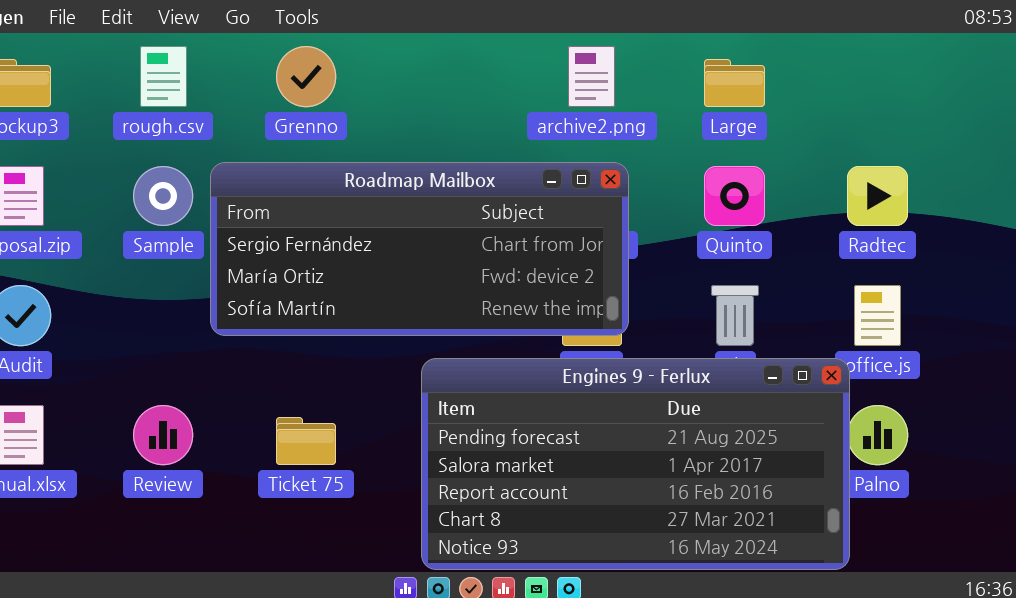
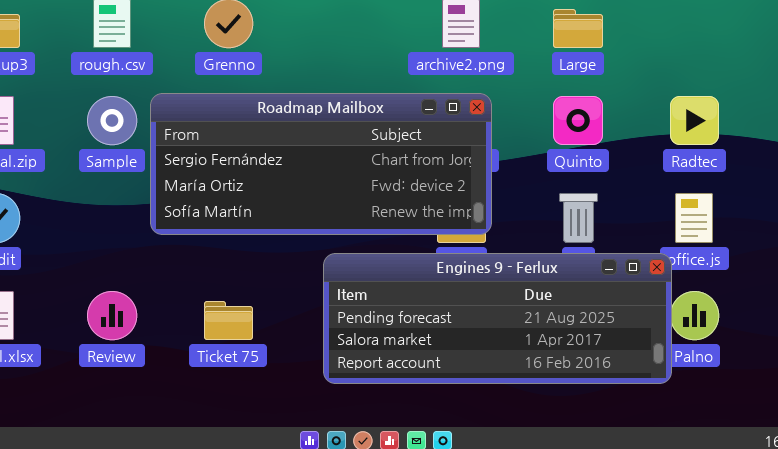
Engines 9 - Ferlux: [421,358,850,570] -> [323,253,672,384], resized

